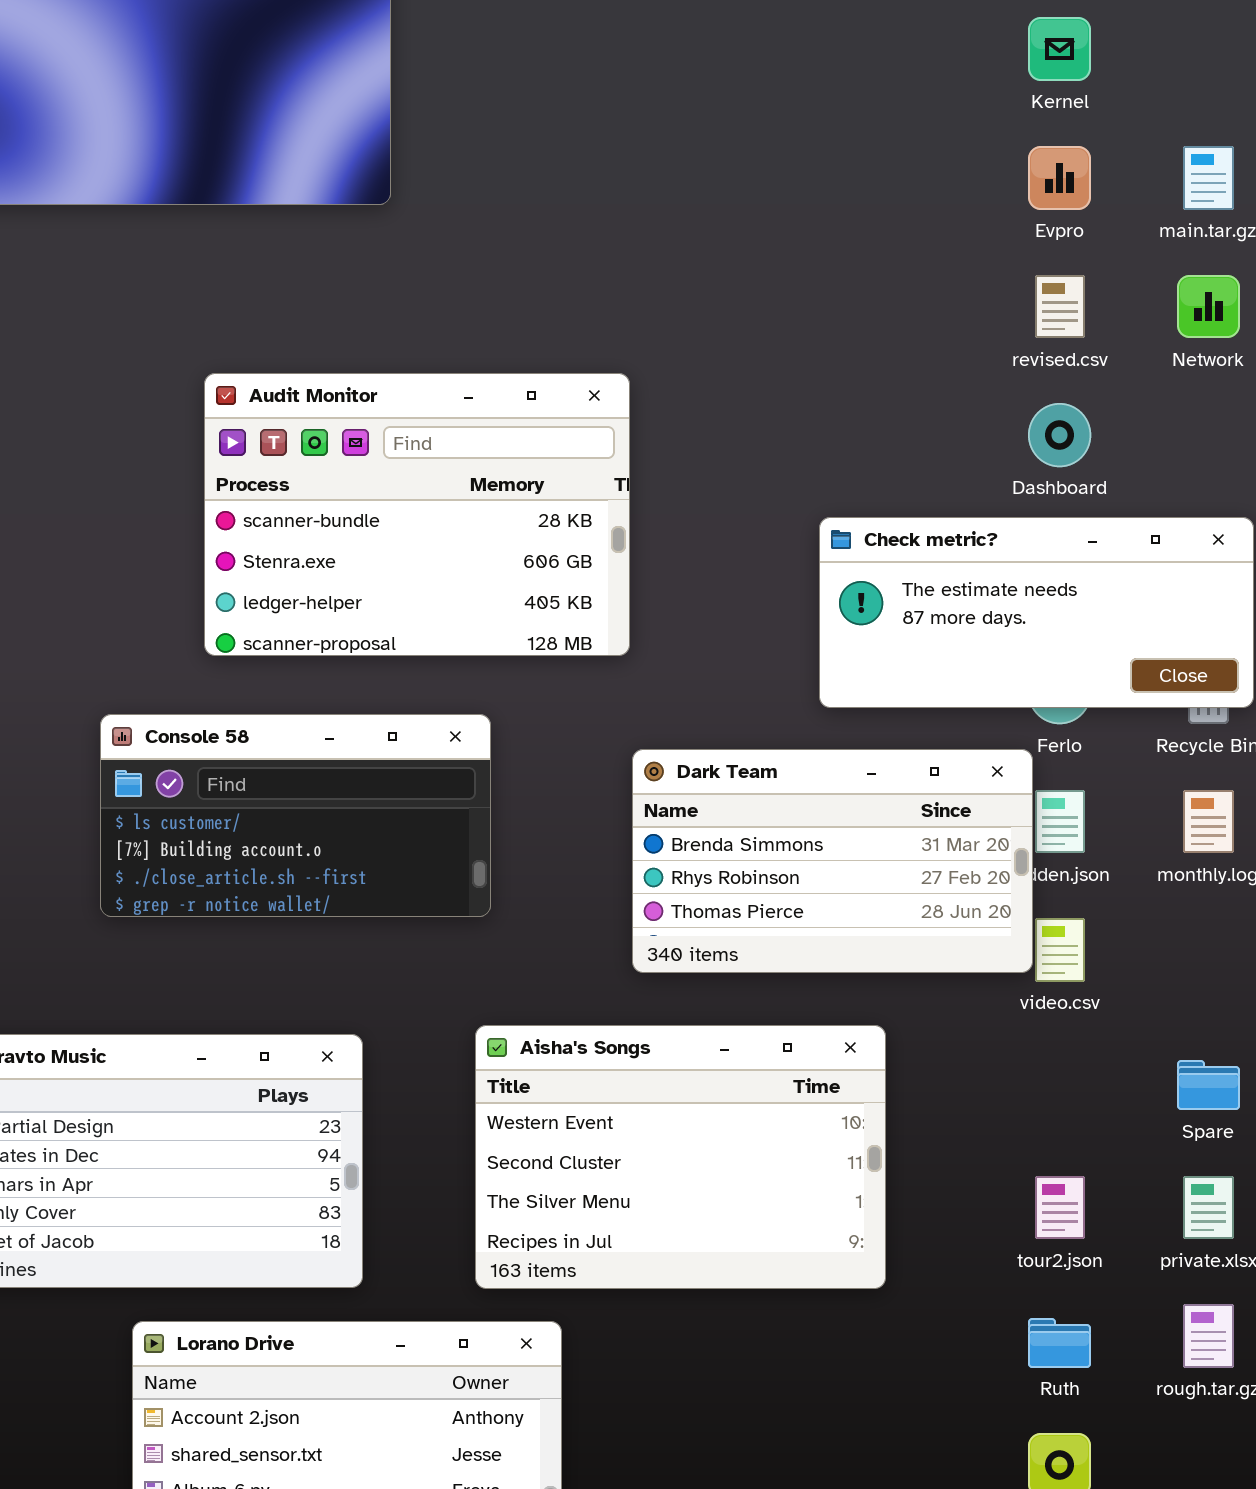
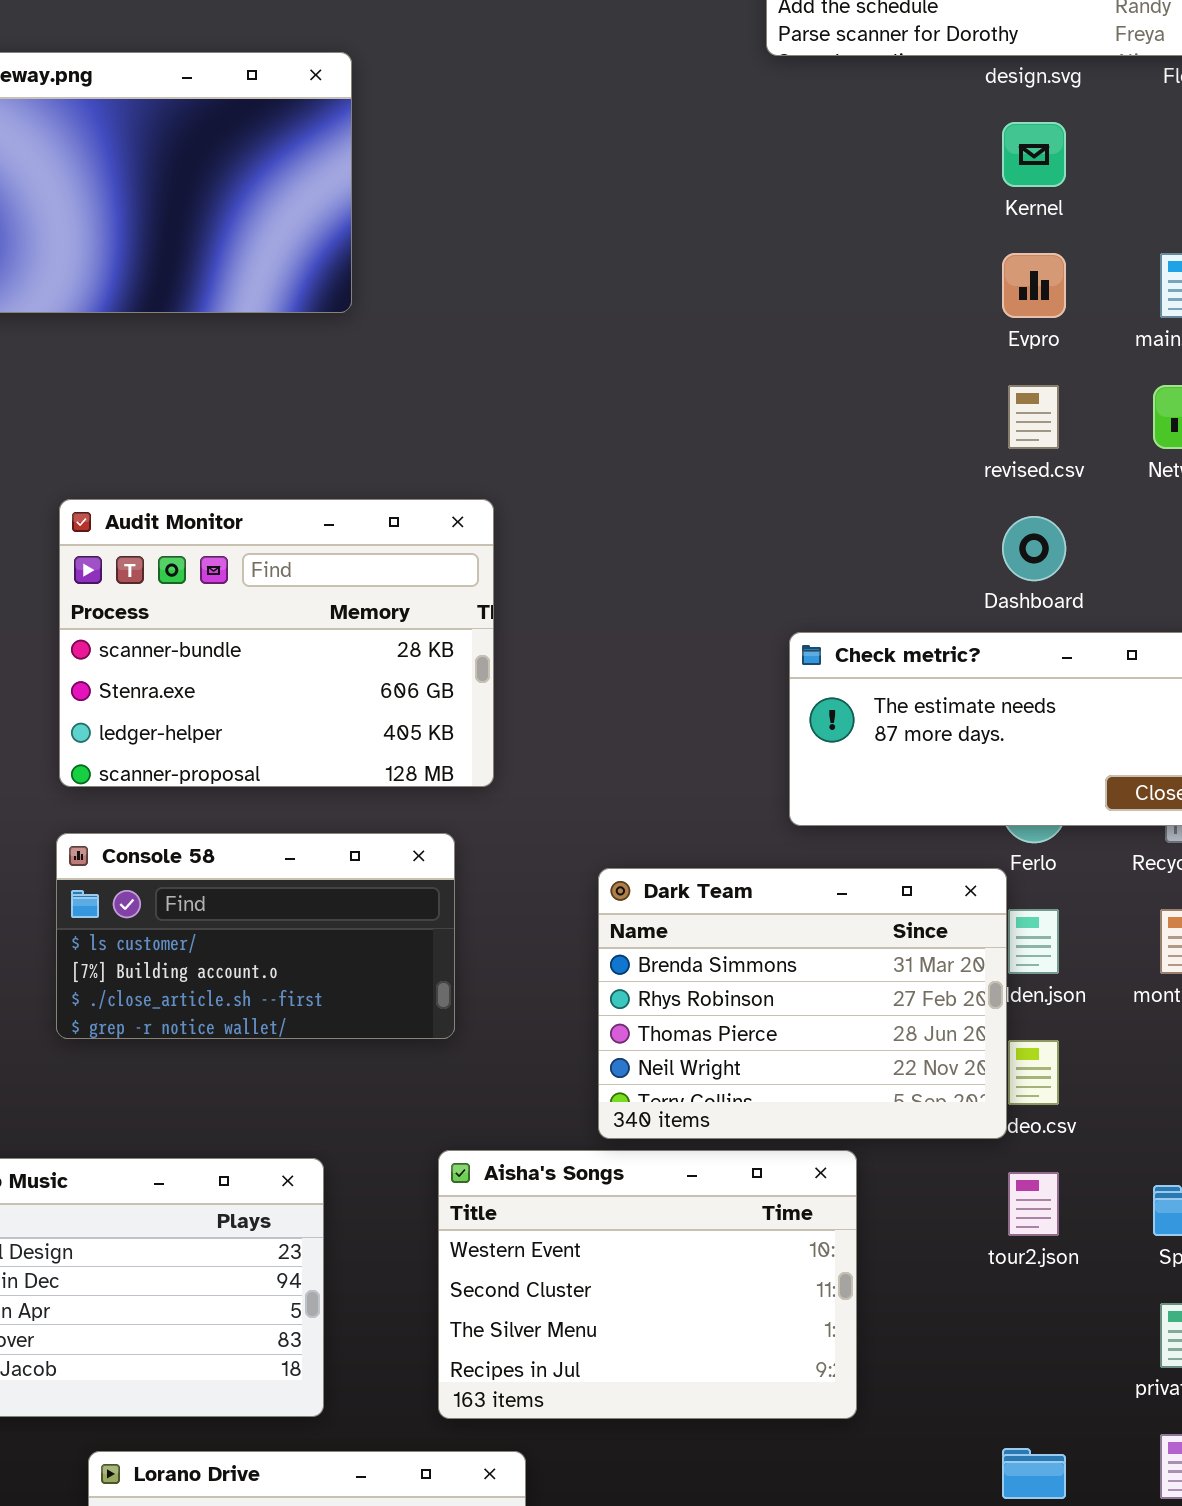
Audit Monitor: [204,373,630,656] -> [59,499,494,787], moved
Dark Team: [632,749,1033,973] -> [598,868,1007,1139], resized
tour2.json: [1035,1176,1085,1239] -> [1008,1172,1059,1236], moved

